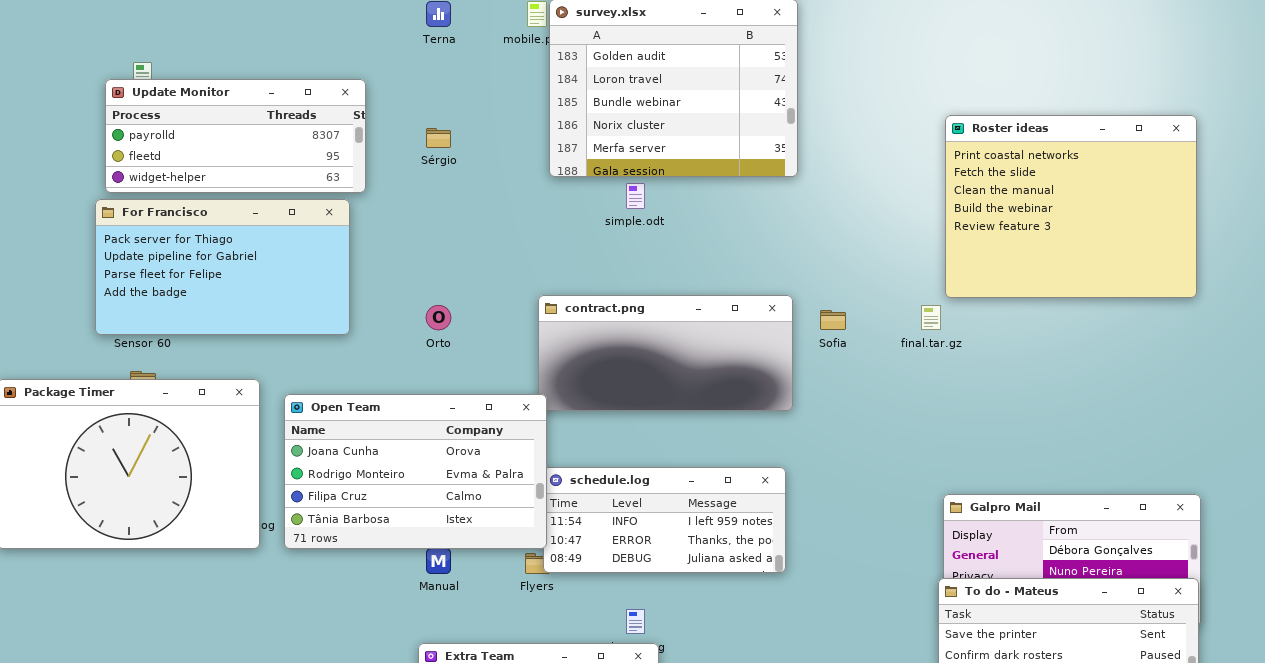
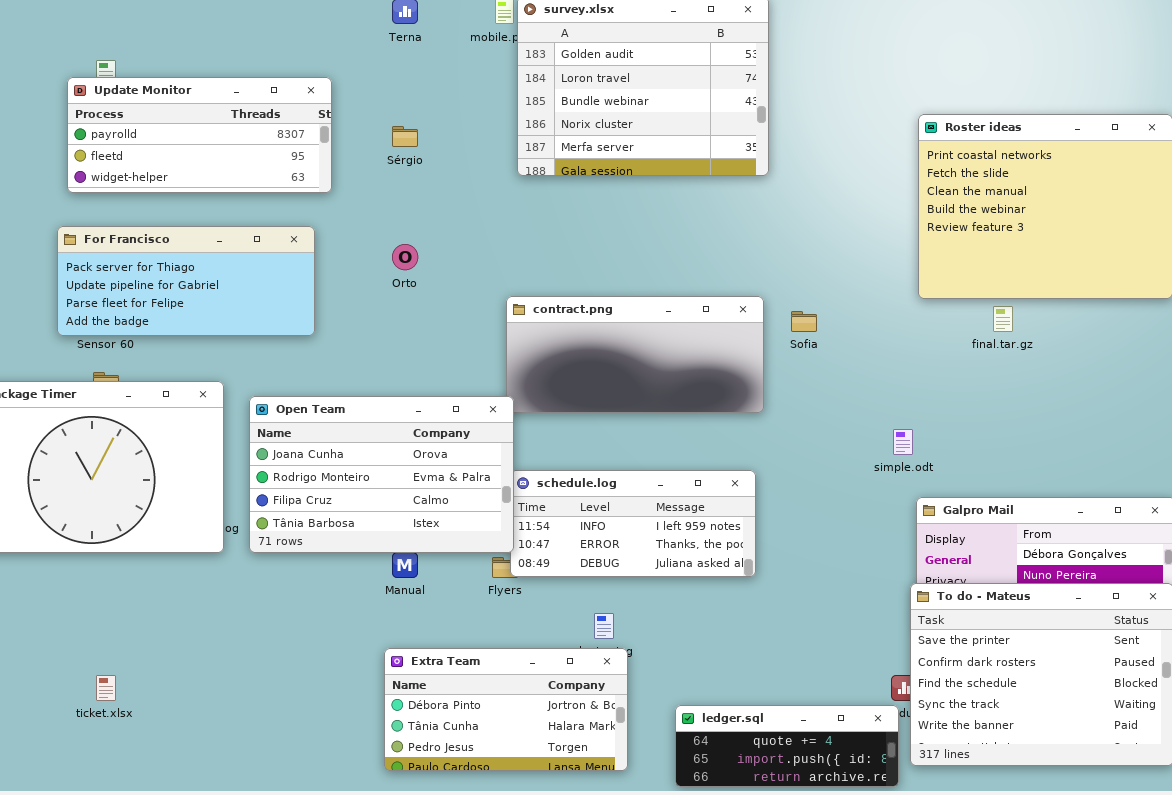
simple.odt: [626,183,645,209] -> [893,429,913,455], moved
For Francisco: [95,199,350,335] -> [57,226,315,336], resized
Orto: [426,305,451,330] -> [392,244,418,270], moved
final.tar.gz: [921,305,941,330] -> [993,306,1013,332], moved

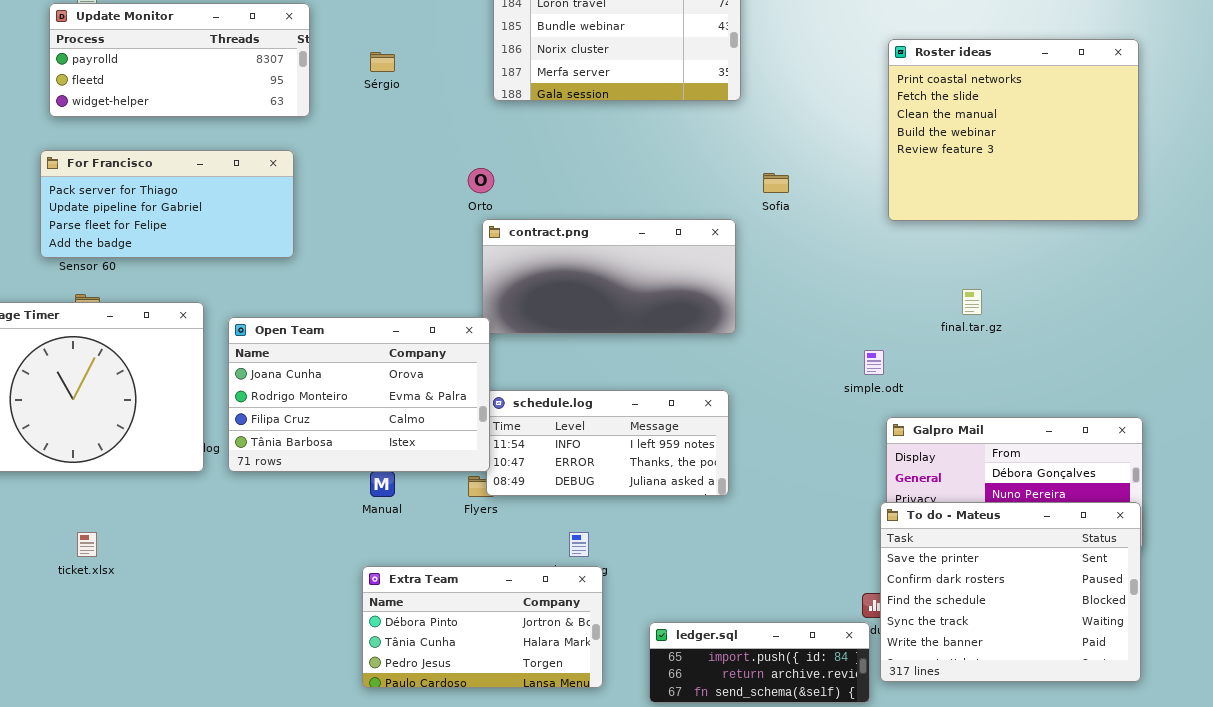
Orto: [392,244,418,270] -> [468,168,494,193], moved
final.tar.gz: [993,306,1013,332] -> [962,289,982,315], moved
Sofia: [791,311,817,332] -> [763,173,789,193], moved
ticket.xlsx: [96,675,116,701] -> [77,532,97,557], moved
ledger.sql: [675,705,899,787] -> [649,622,870,703], scrolled down 1 row

